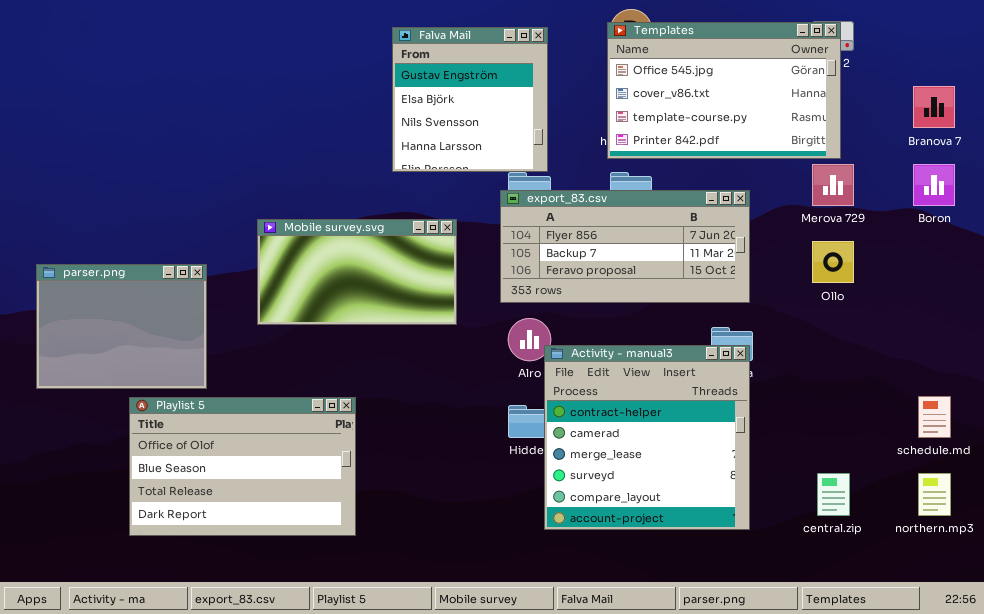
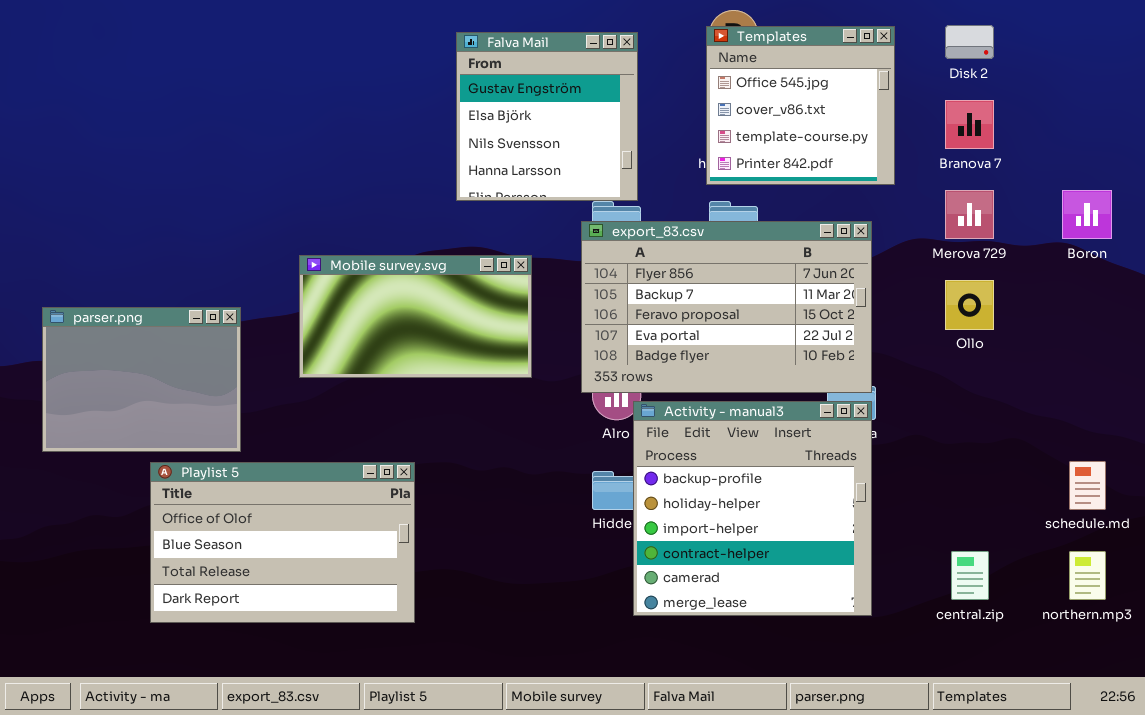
Templates: [607,22,841,159] -> [706,26,895,185], resized
Branova 7: [913,86,955,128] -> [945,100,994,149], moved
export_83.csv: [500,190,750,303] -> [581,221,872,393], resized
Activity - manual3: [544,345,750,530] -> [633,401,872,616], scrolled up 3 rows

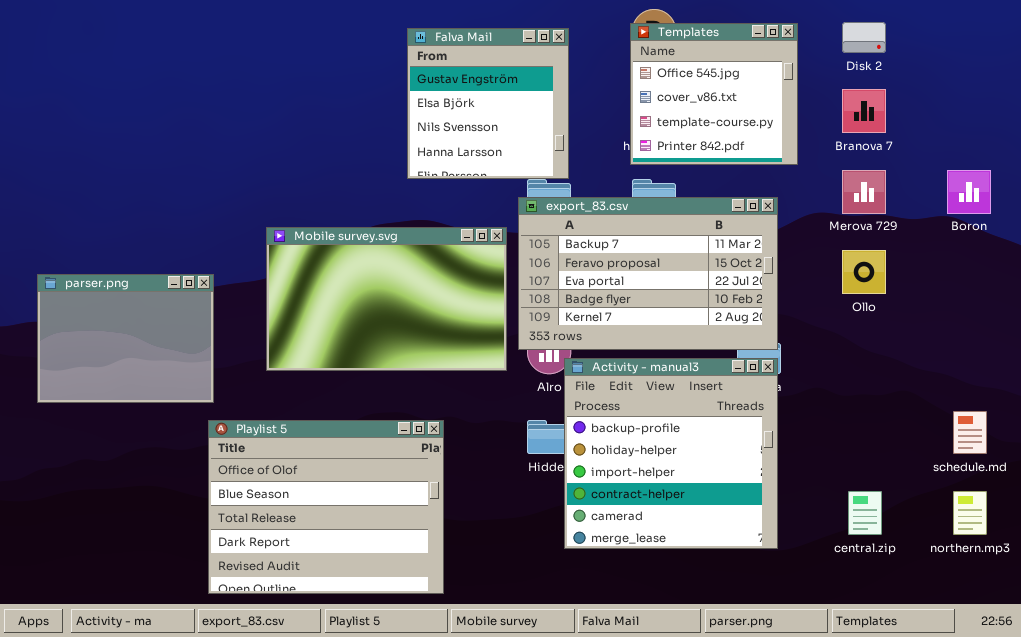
export_83.csv: [581,221,872,393] -> [518,197,778,350], scrolled down 1 row
Mobile survey.svg: [299,255,532,378] -> [266,227,507,371], resized
Playlist 5: [150,462,415,623] -> [208,420,444,594], moved, resized

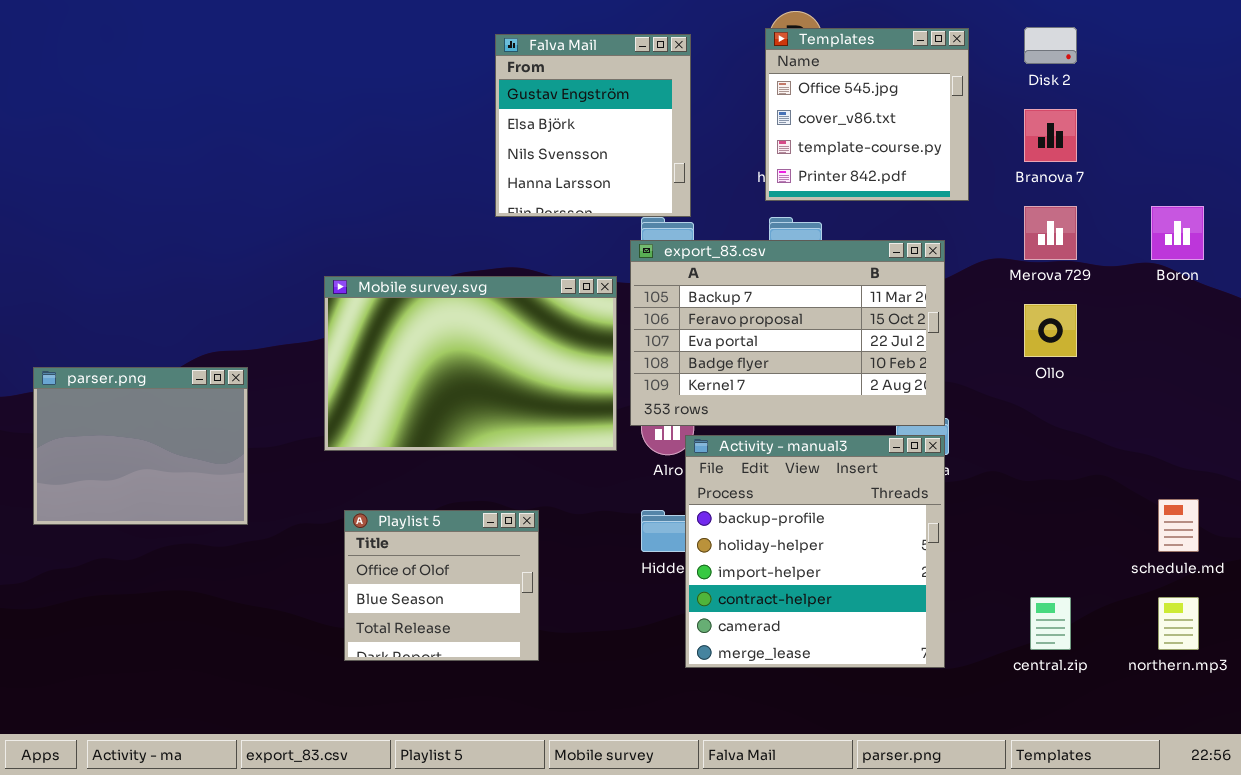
parser.png: [37,274,214,403] -> [33,367,248,525], moved
Playlist 5: [208,420,444,594] -> [344,510,539,661], resized

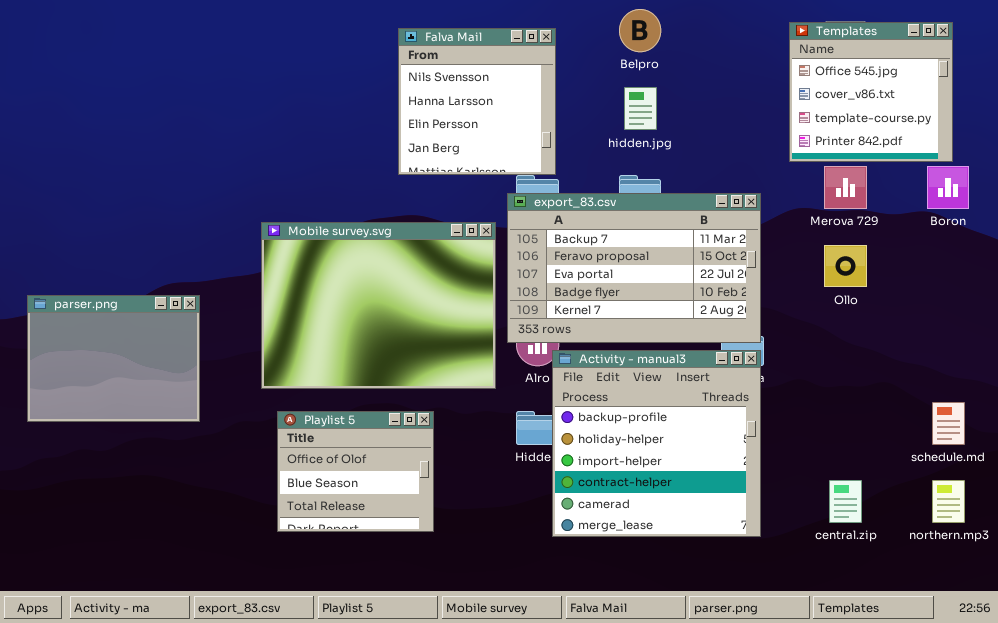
Templates: [765,28,969,201] -> [789,22,953,162], moved
Falva Mail: [495,34,691,217] -> [398,28,556,175], scrolled down 2 rows
Mobile survey.svg: [324,276,617,451] -> [261,222,496,389], resized

